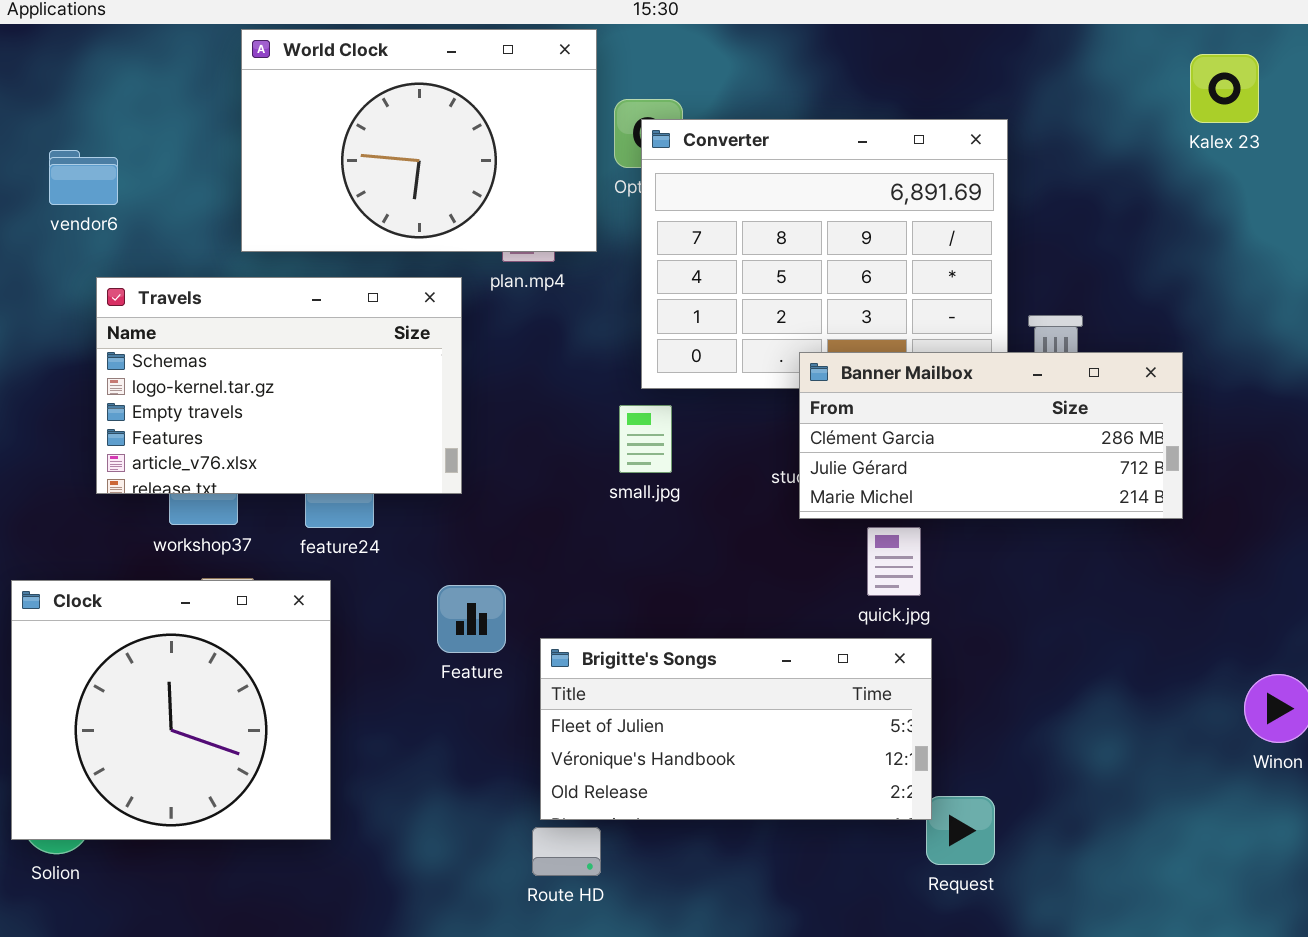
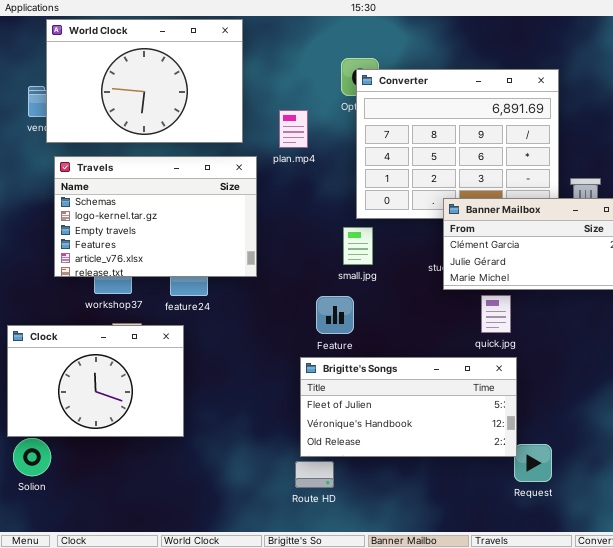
World Clock: [241,29,597,252] -> [46,19,243,143], moved
Clock: [11,580,331,840] -> [7,325,184,437], resized
Feature: [437,585,506,653] -> [316,296,354,334], moved

